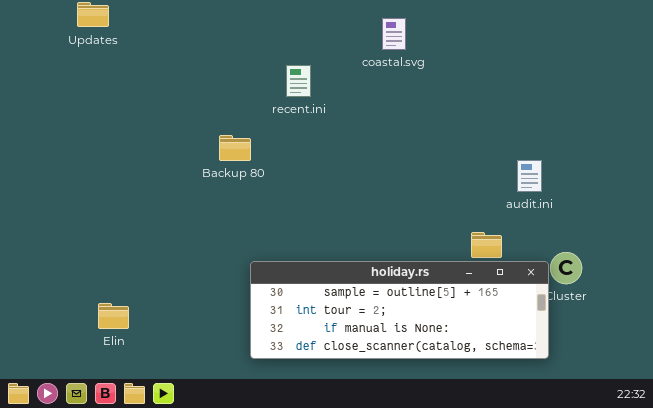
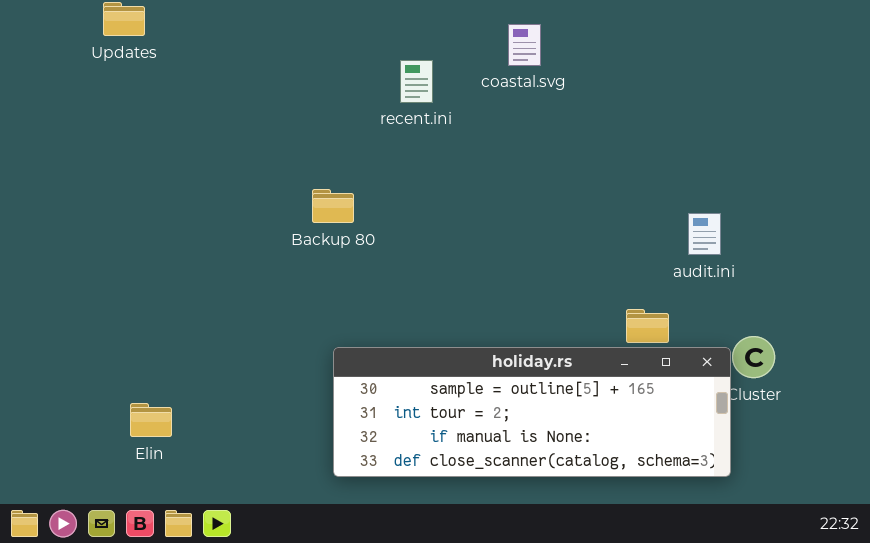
recent.ini: [286,65,311,97] -> [400,60,433,103], moved
Backup 80: [219,135,251,161] -> [312,189,354,223], moved

